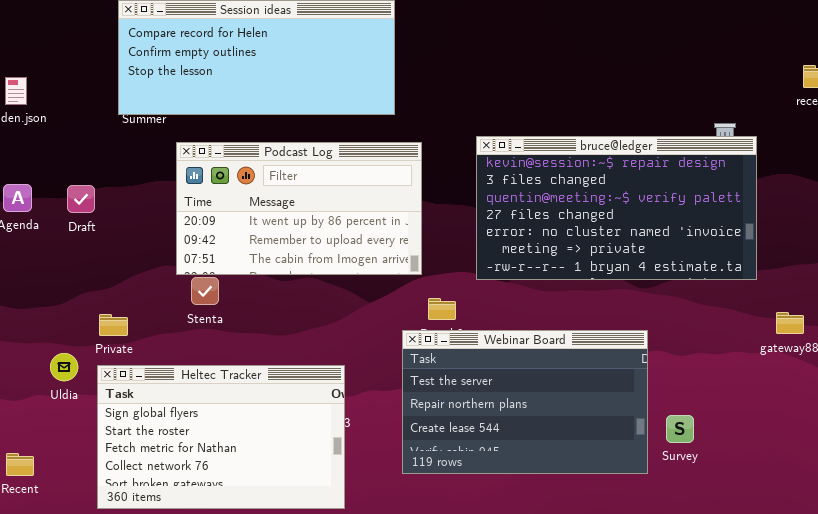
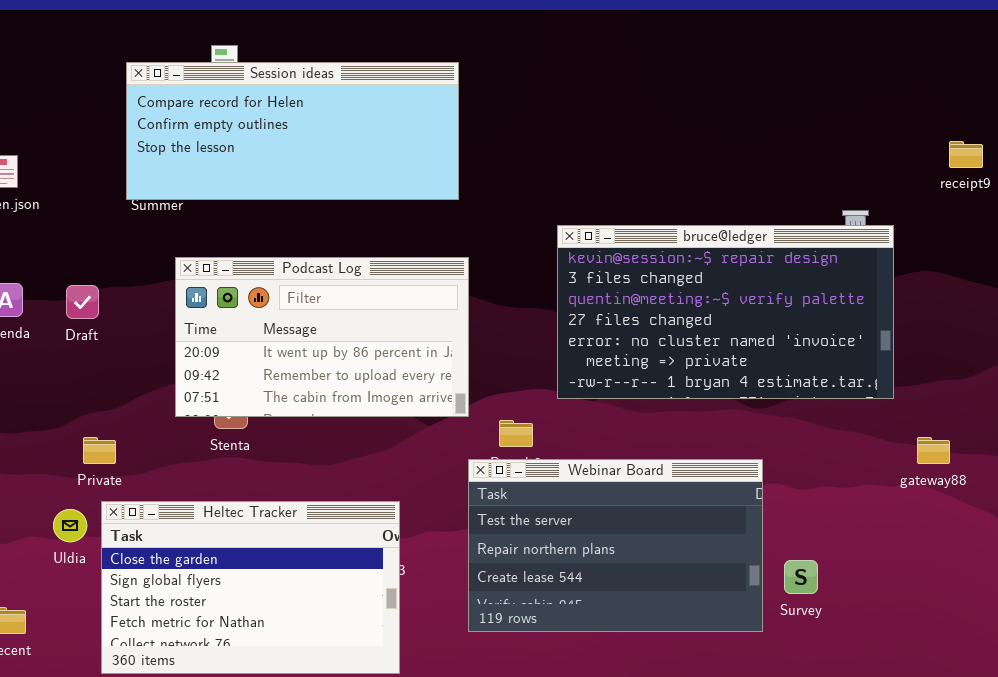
Podcast Log: [176,142,422,275] -> [175,257,469,417], moved
Private: [99,314,128,336] -> [83,437,116,464], moved
Uldia: [50,353,78,381] -> [53,509,87,542], moved
Heltec Tracker: [97,365,345,509] -> [101,501,400,674], scrolled up 1 row

